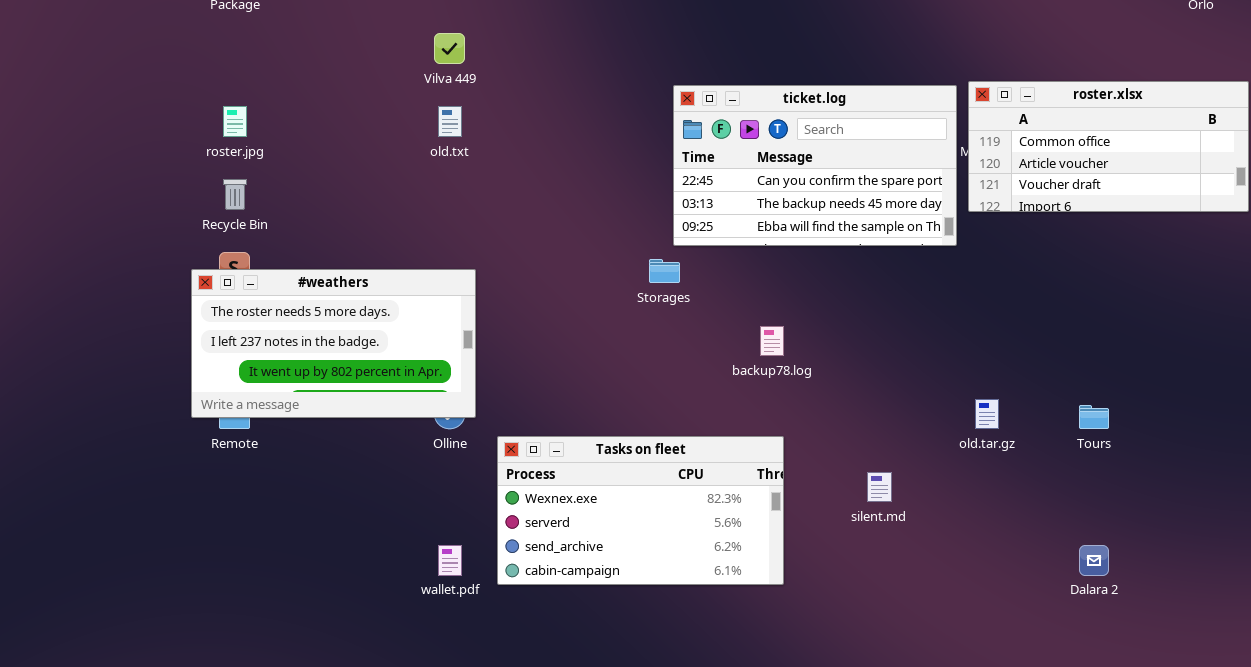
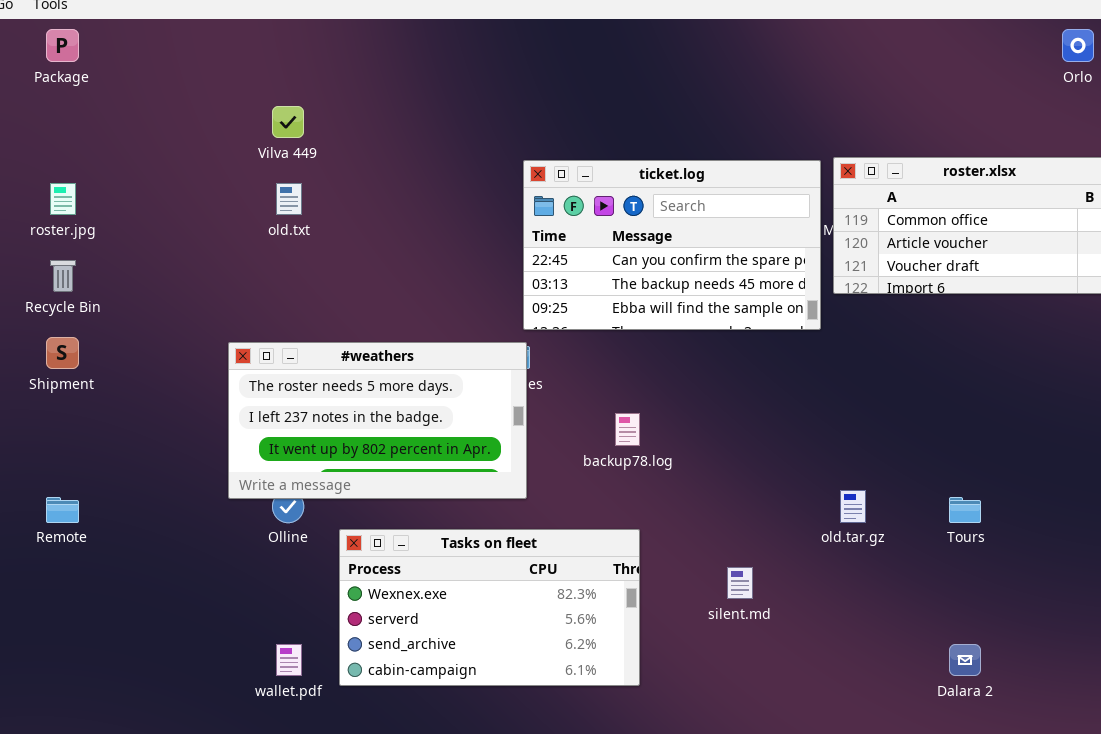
#weathers: [191,269,476,418] -> [228,342,527,499], moved

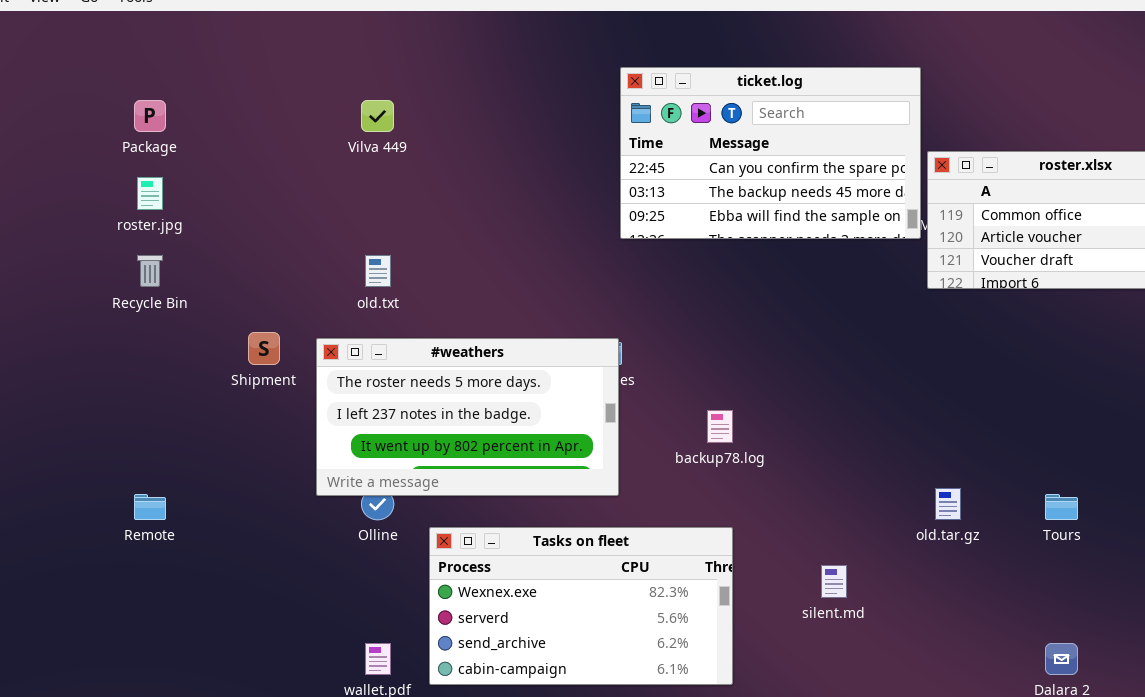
Package: [46,29,79,62] -> [134,100,166,132], moved
ticket.log: [523,160,821,330] -> [620,67,921,239], moved
old.txt: [276,183,302,215] -> [365,255,391,287], moved
Shipment: [46,337,79,369] -> [248,332,280,365], moved

